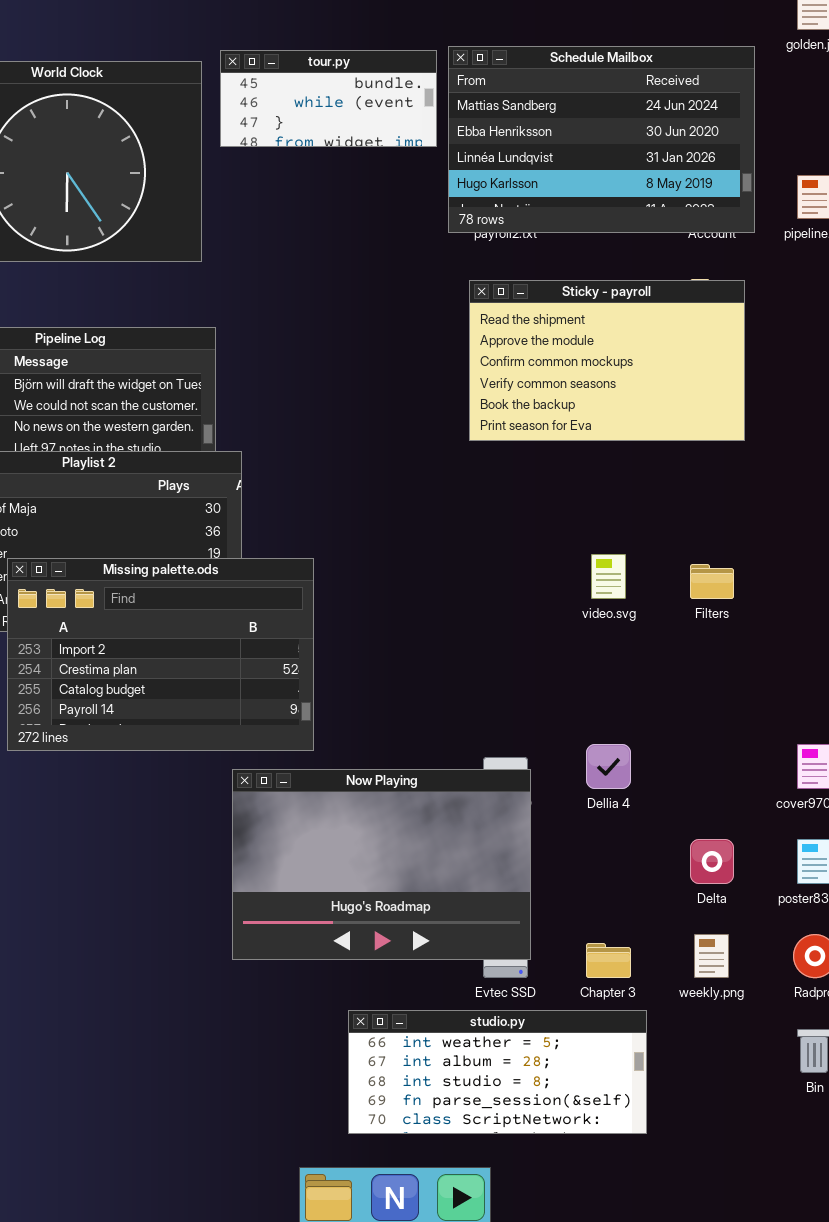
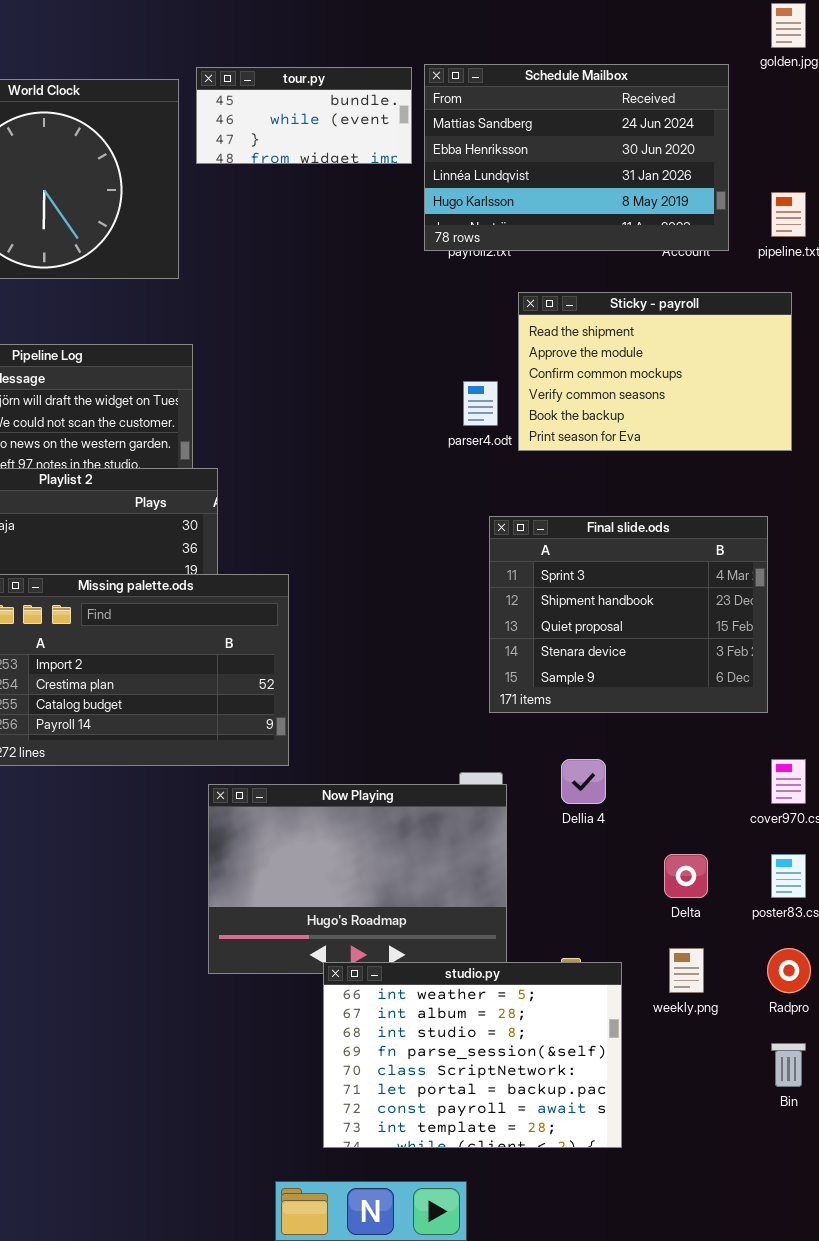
Sticky - payroll: [469,280,745,441] -> [518,292,792,451], moved
Final slide.ods: none -> [489,516,768,713], opened
studio.py: [348,1010,647,1134] -> [323,962,622,1148], resized

